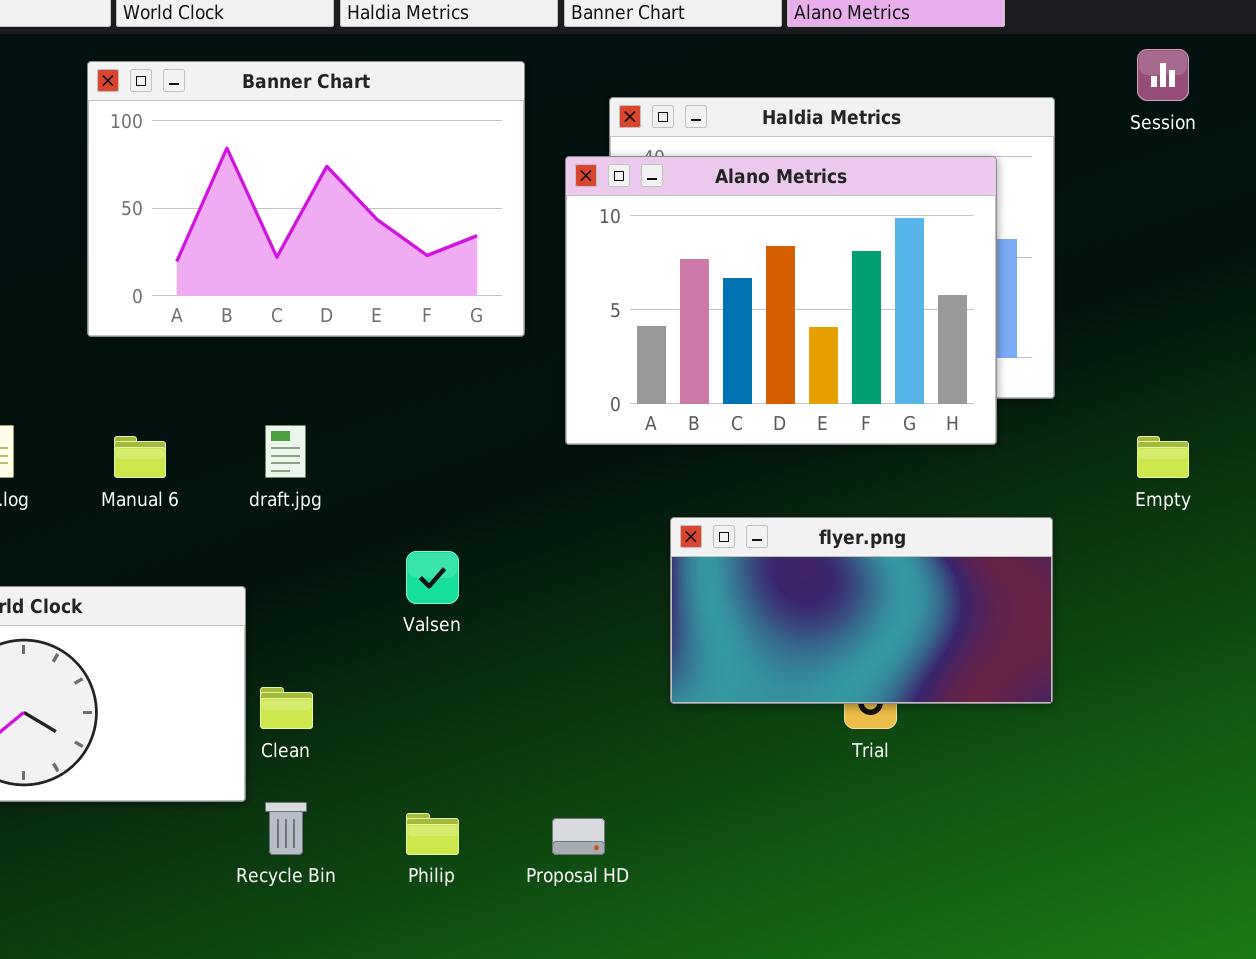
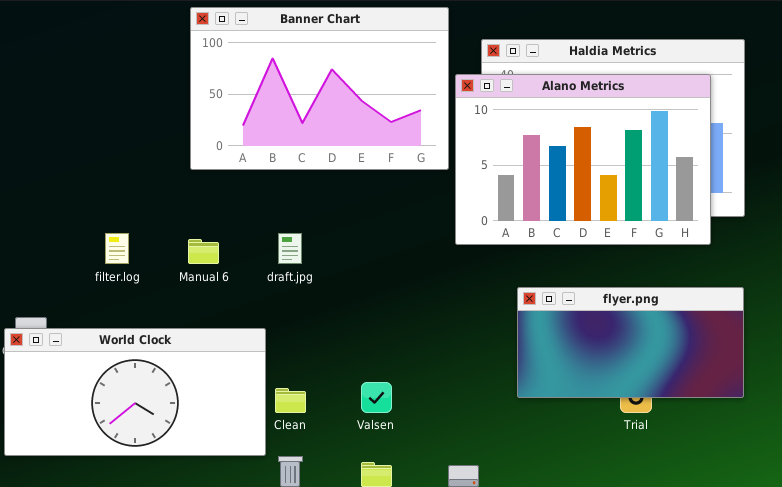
Banner Chart: [87,61,525,337] -> [190,7,449,170], moved
Valsen: [406,551,459,604] -> [361,382,392,413], moved

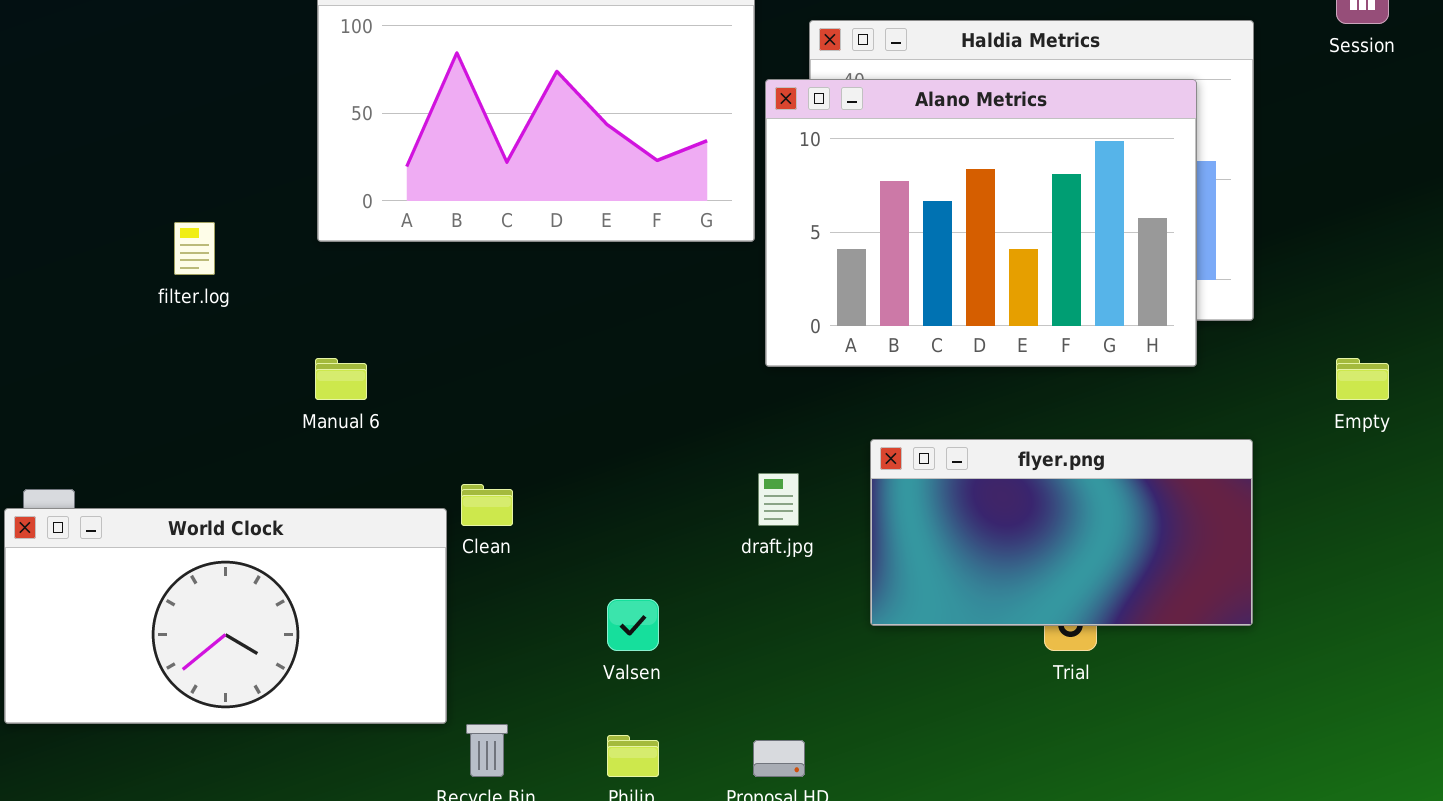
filter.log: [105,233,129,264] -> [174,222,215,275], moved
draft.jpg: [278,233,302,264] -> [758,473,799,526], moved
Clean: [275,388,306,413] -> [461,484,513,526], moved

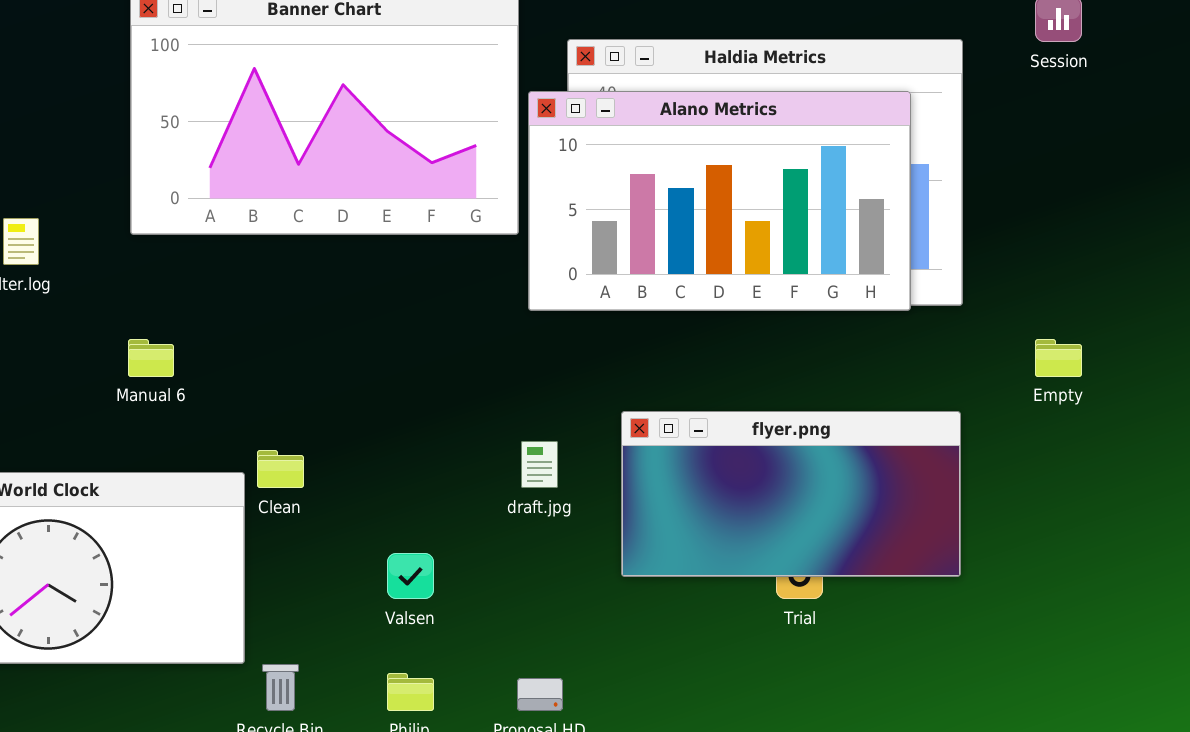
Alano Metrics: [765,79,1197,367] -> [528,91,911,311], resized

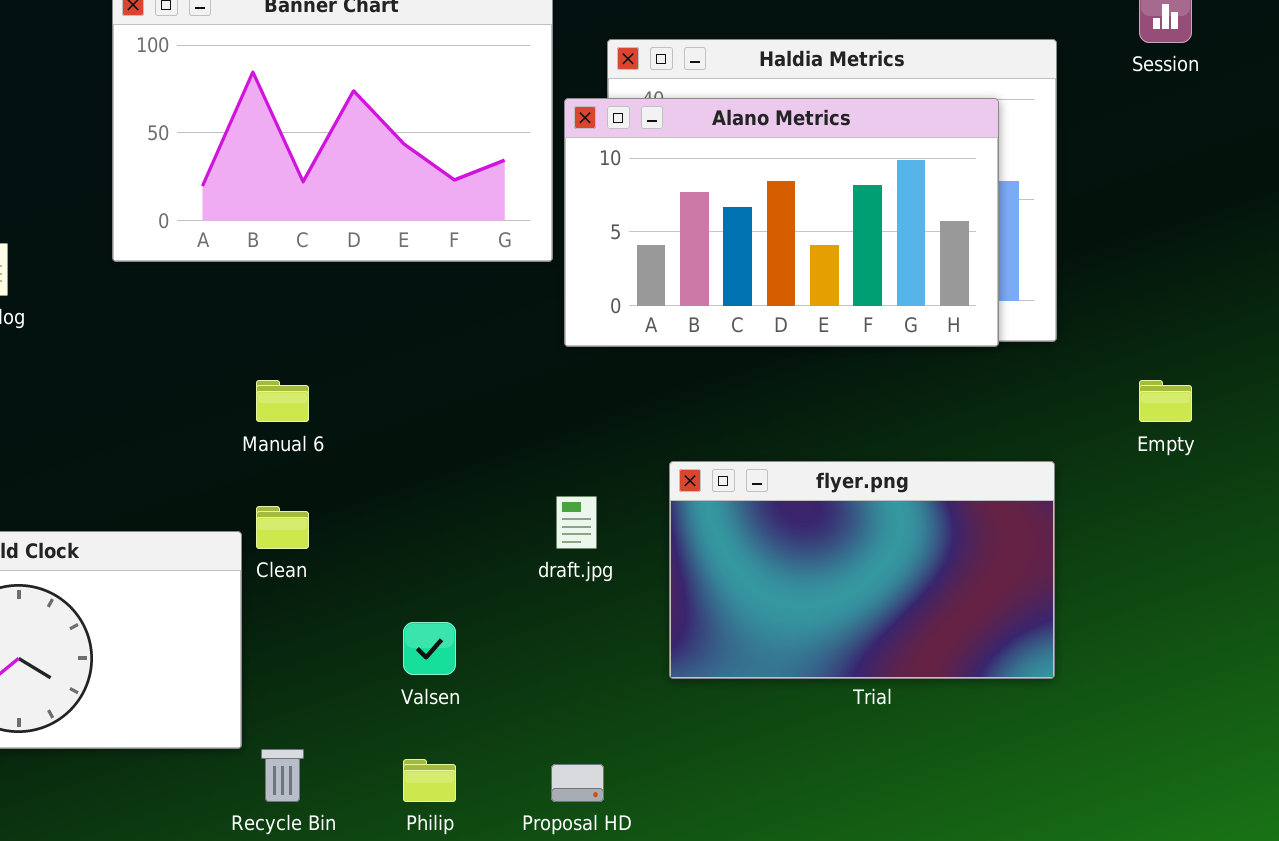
Manual 6: [128,339,174,377] -> [256,380,309,422], moved
flyer.png: [621,411,961,577] -> [669,461,1055,679], resized

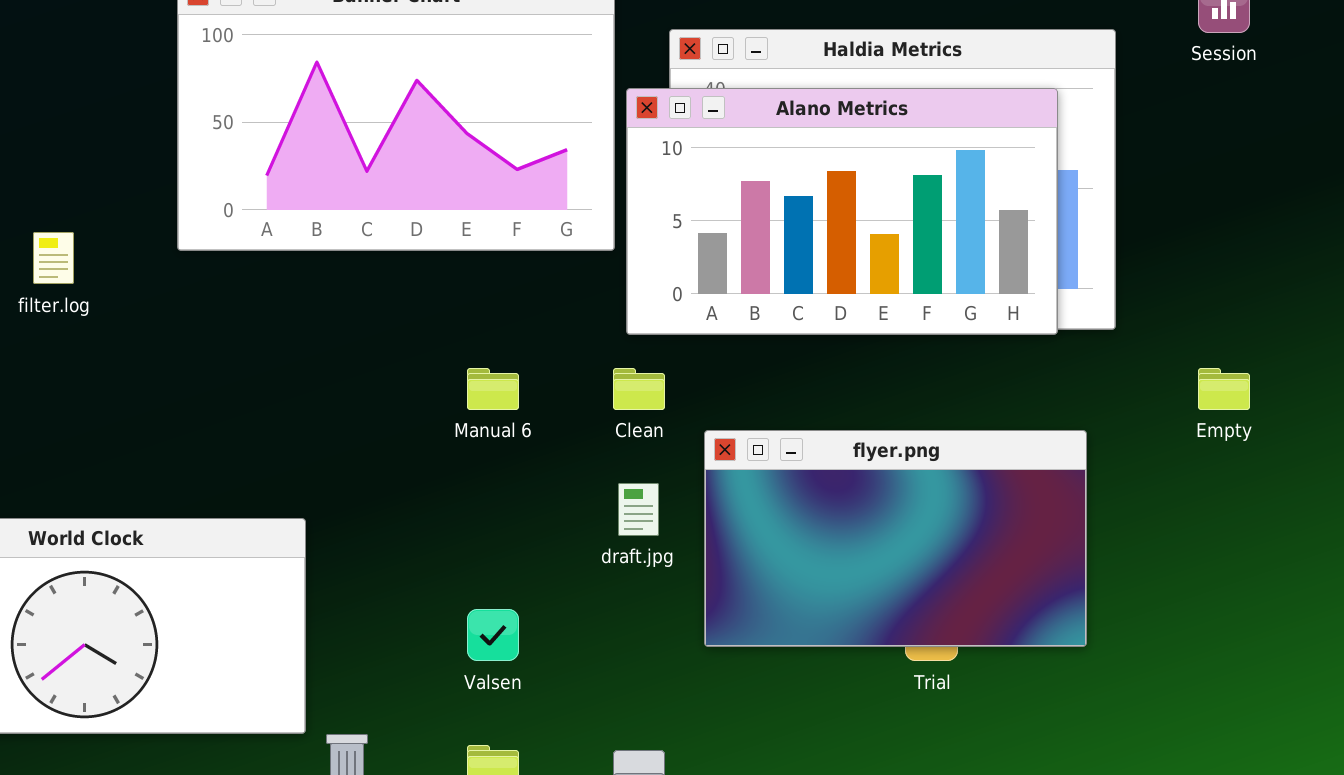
Manual 6: [256,380,309,422] -> [467,368,519,410], moved
flyer.png: [669,461,1055,679] -> [704,430,1087,647], moved
Clean: [256,506,309,549] -> [613,368,665,410], moved

